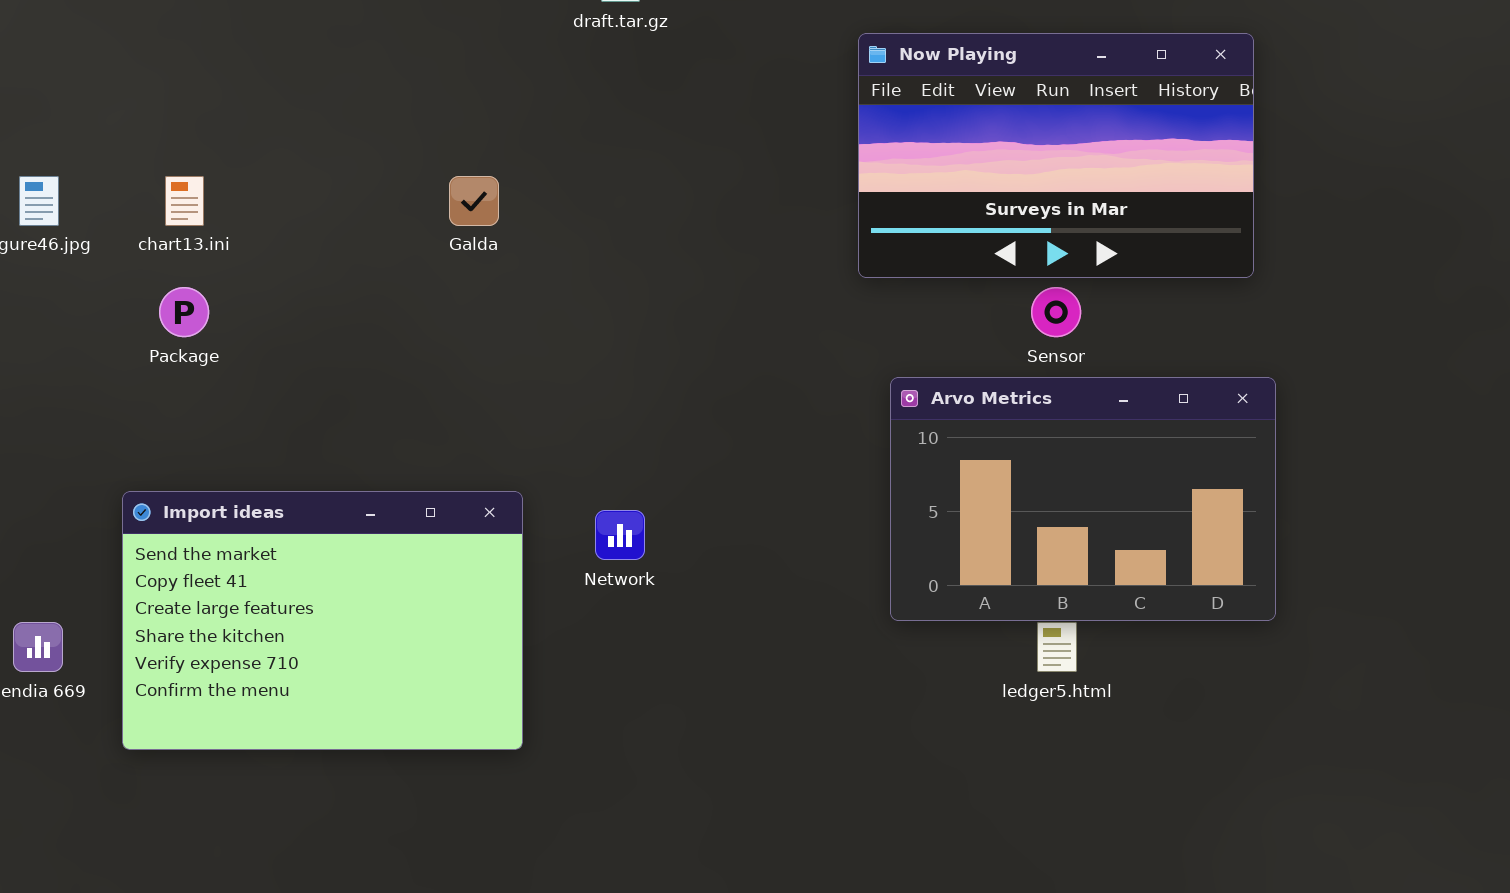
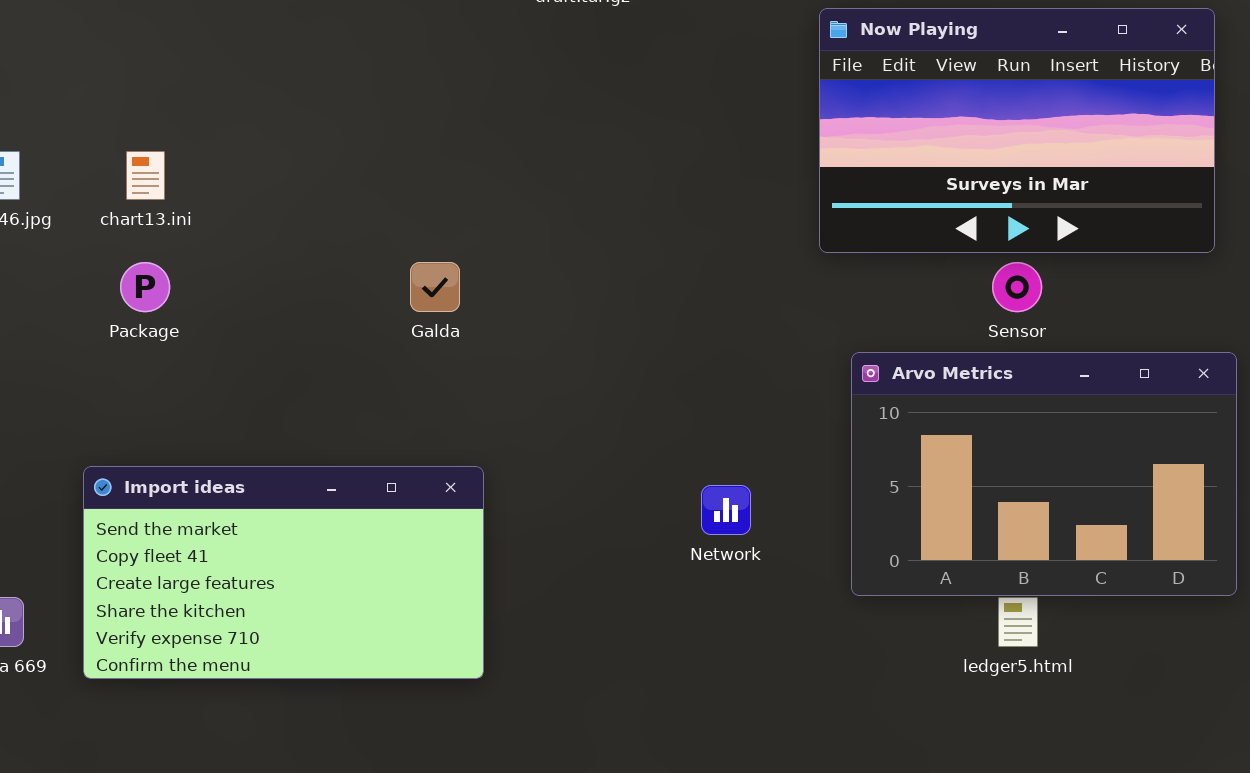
Galda: [449,176,499,226] -> [410,262,460,312], moved
Import ideas: [122,491,523,750] -> [83,466,484,679], resized
Network: [595,510,645,560] -> [701,485,751,535], moved

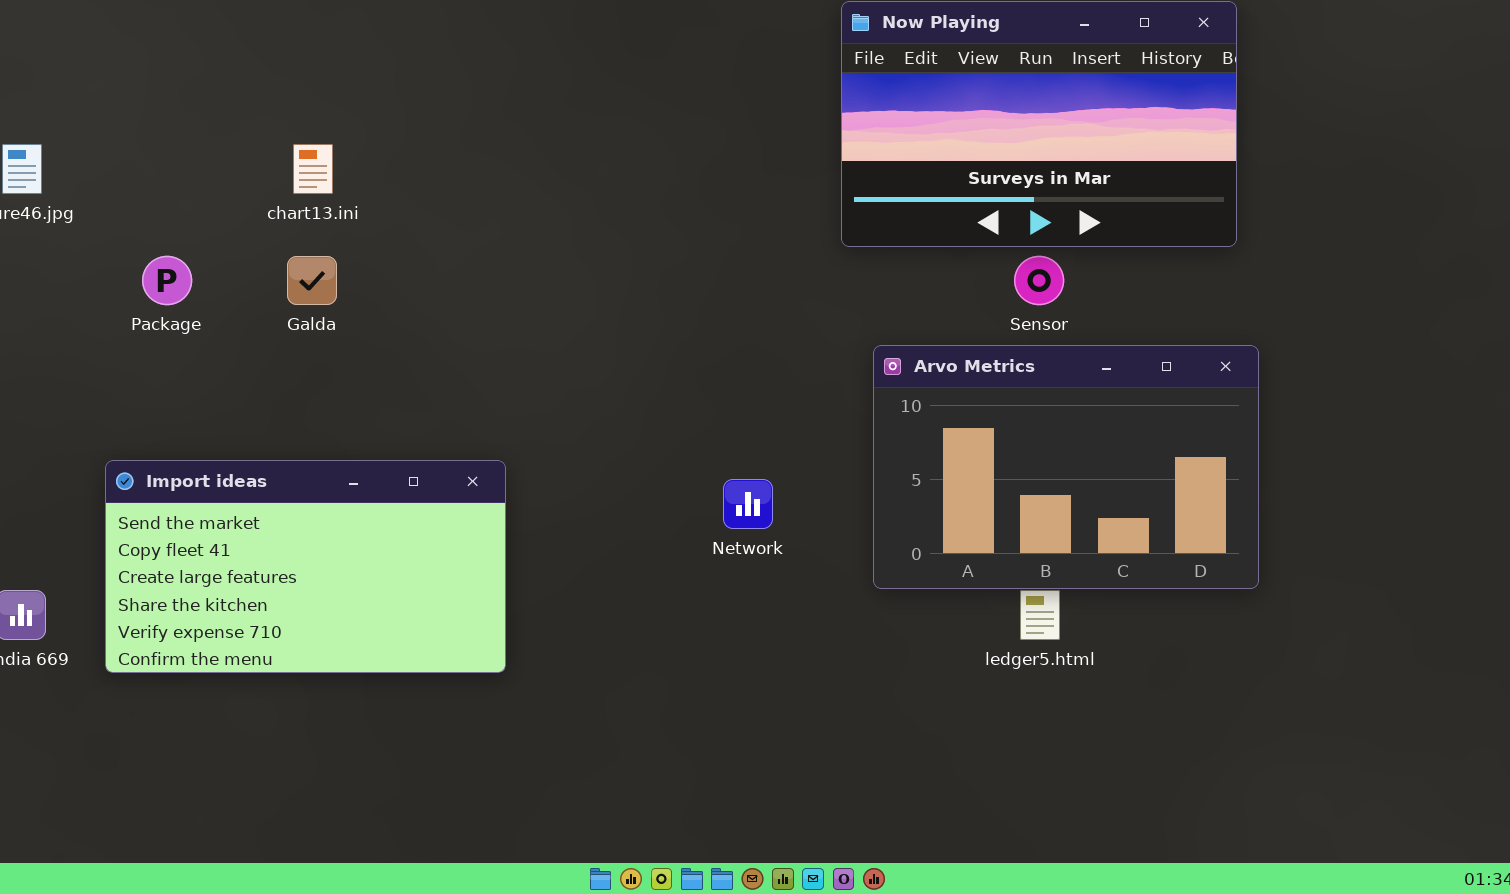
chart13.ini: [126,151,165,200] -> [293,144,333,194], moved
Galda: [410,262,460,312] -> [287,256,337,305], moved

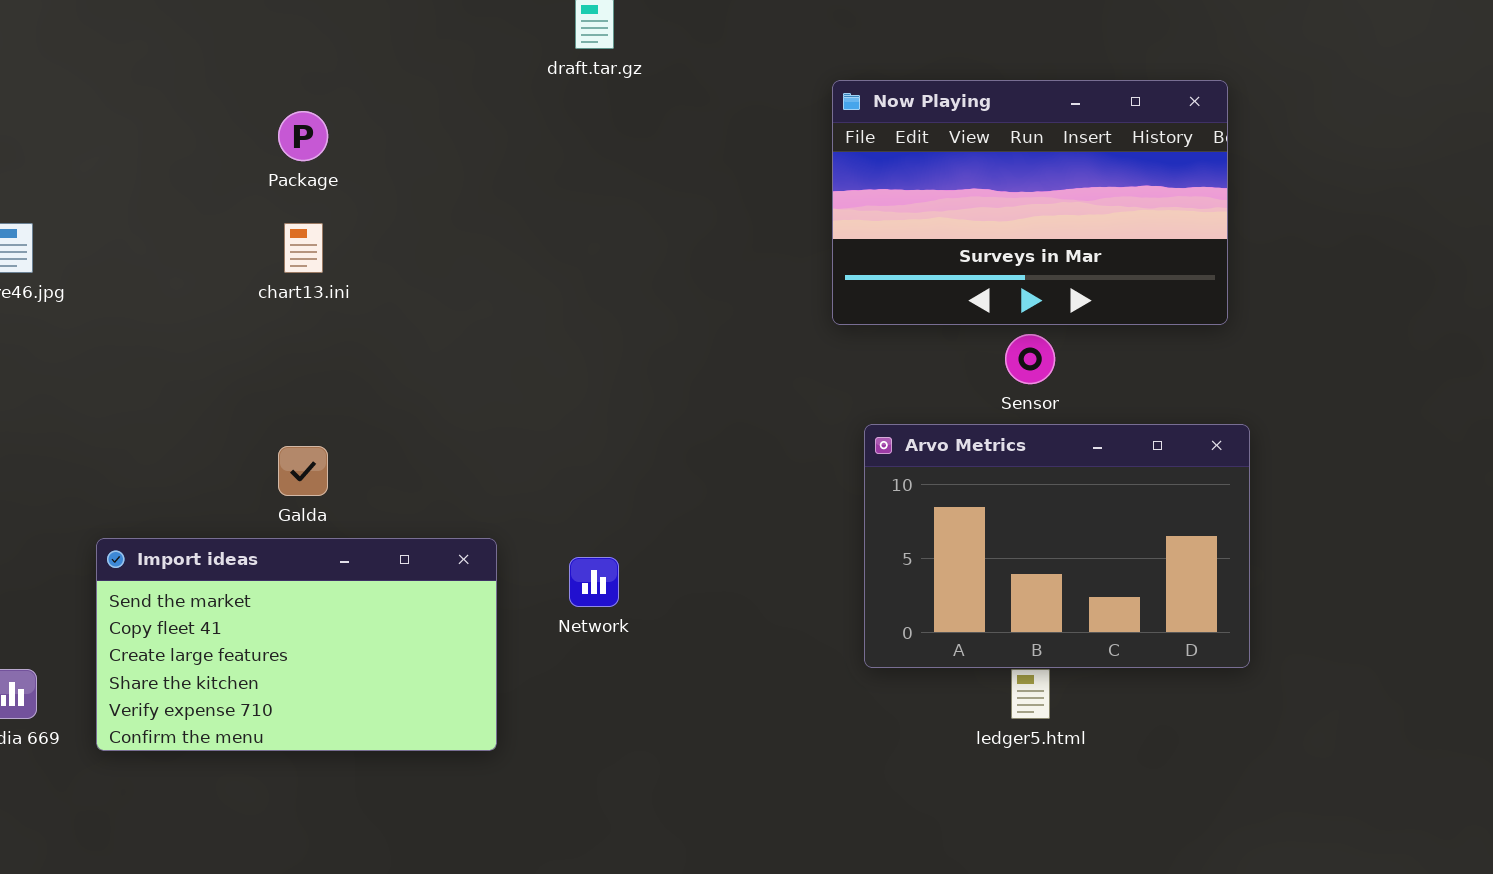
Package: [142,256,192,305] -> [278,111,328,161], moved
Galda: [287,256,337,305] -> [278,446,328,496], moved
Network: [723,479,773,529] -> [569,557,619,607], moved

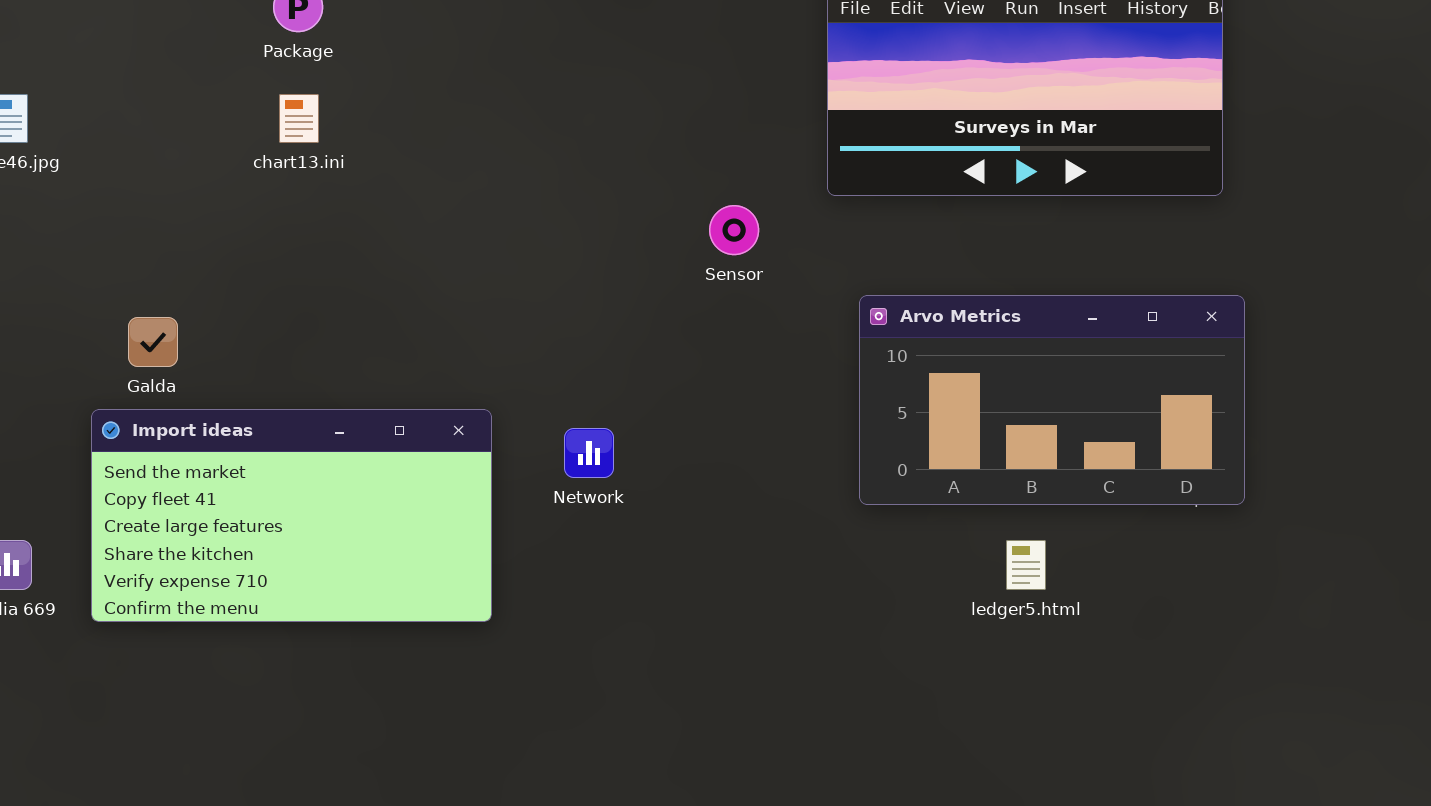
Sensor: [1005,334,1055,384] -> [709,205,759,255], moved
Arvo Metrics: [864,424,1250,668] -> [859,295,1245,505], resized
Galda: [278,446,328,496] -> [128,317,178,367], moved

